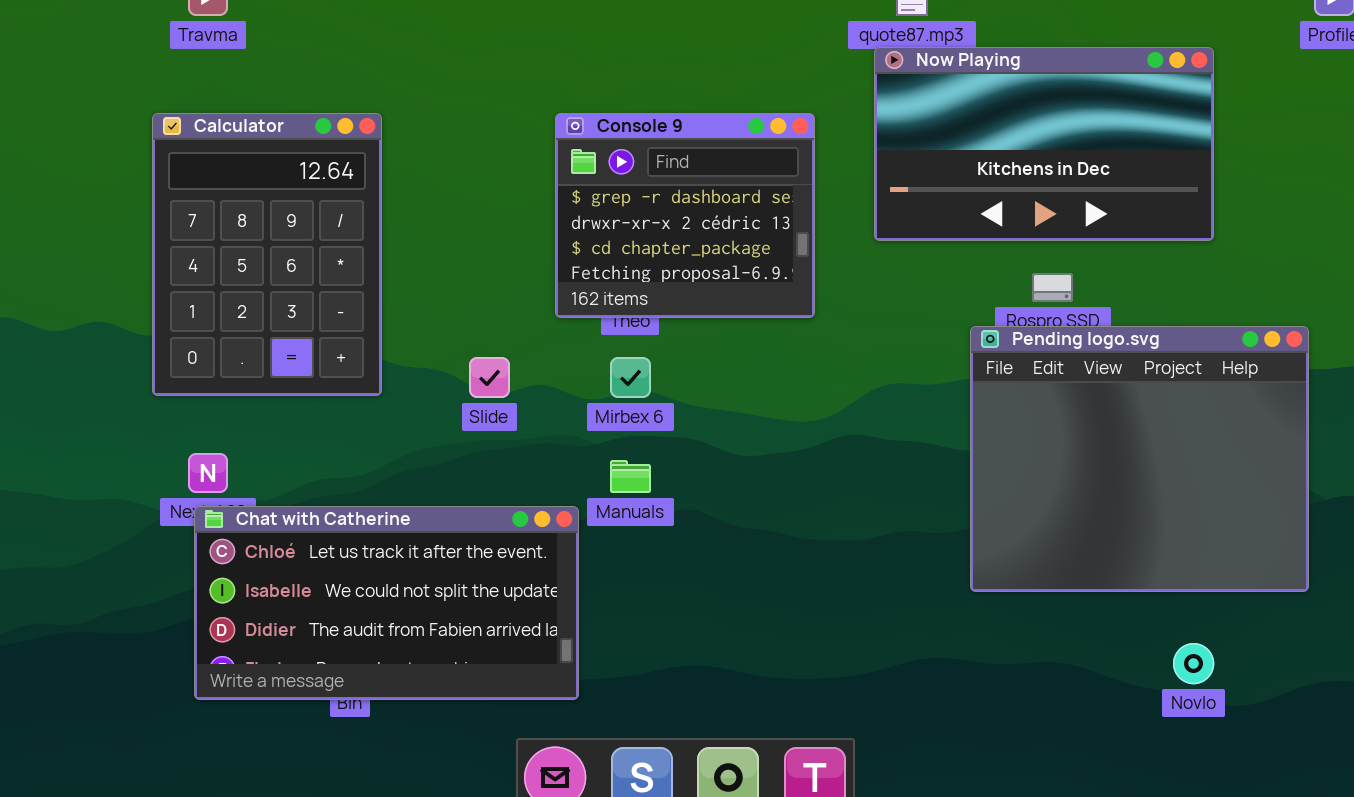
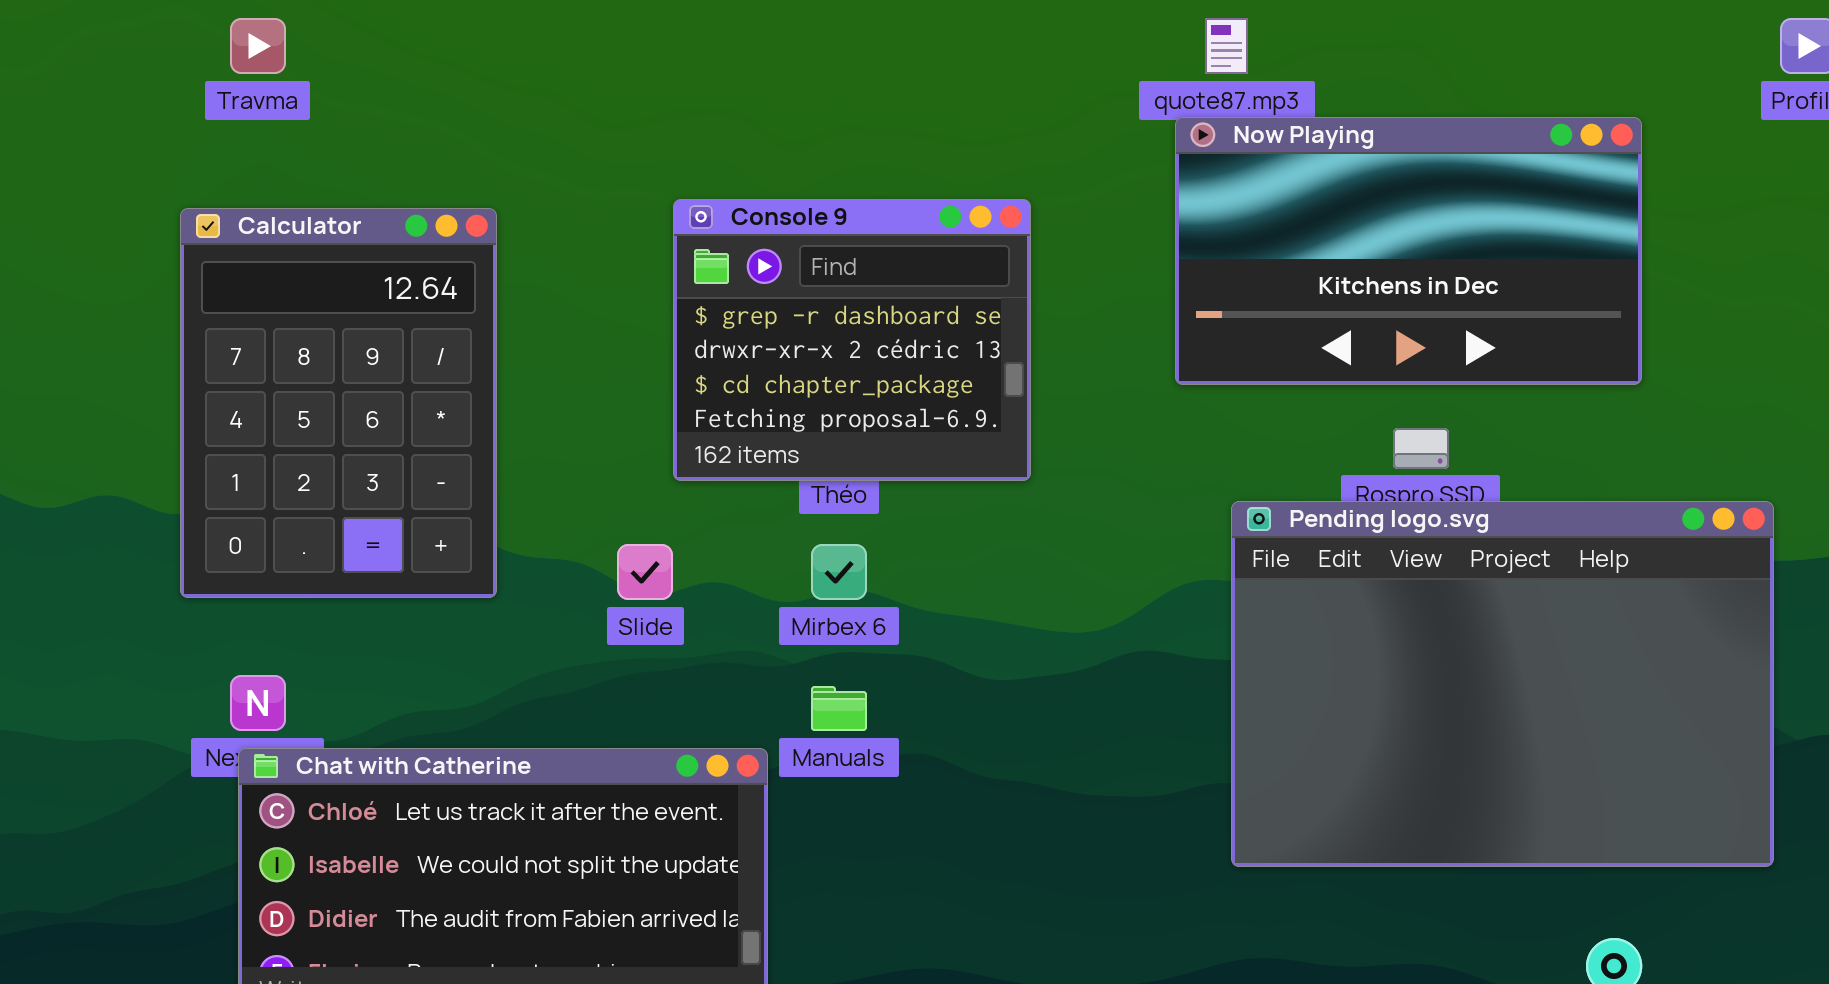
Console 9: [555,113,815,318] -> [673,199,1031,481], moved
Pending logo.svg: [970,326,1309,592] -> [1231,501,1774,867], resized

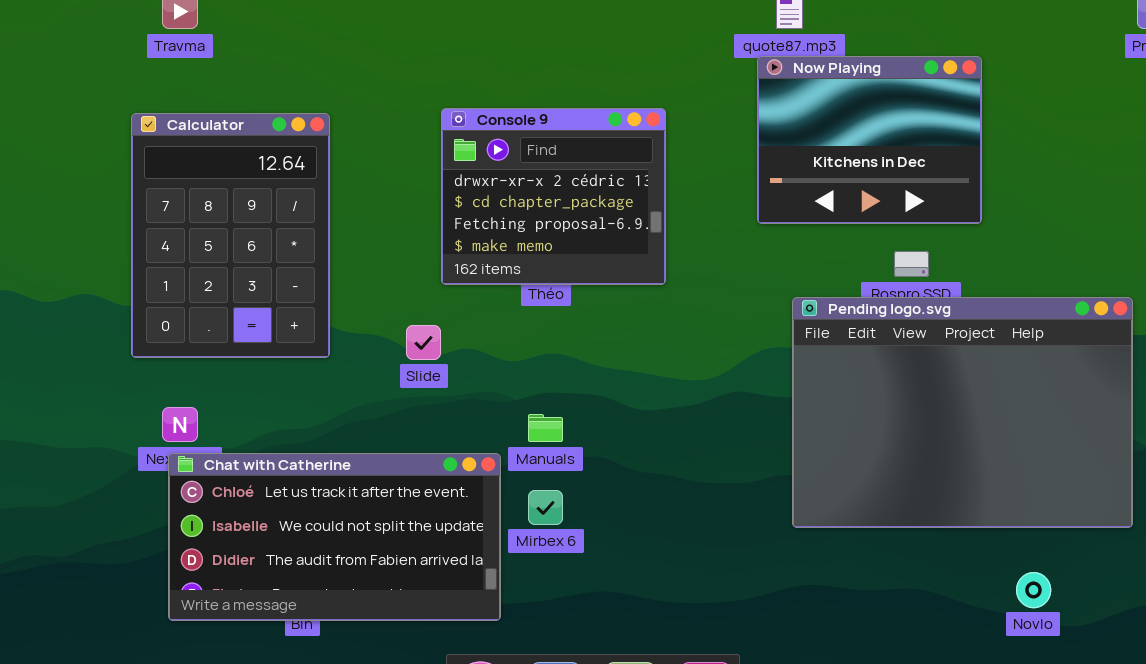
Now Playing: [1175,117,1642,385] -> [757,56,982,224], resized
Console 9: [673,199,1031,481] -> [441,108,666,285], scrolled down 1 row
Mirbex 6: [811,544,867,600] -> [528,490,563,525], moved

